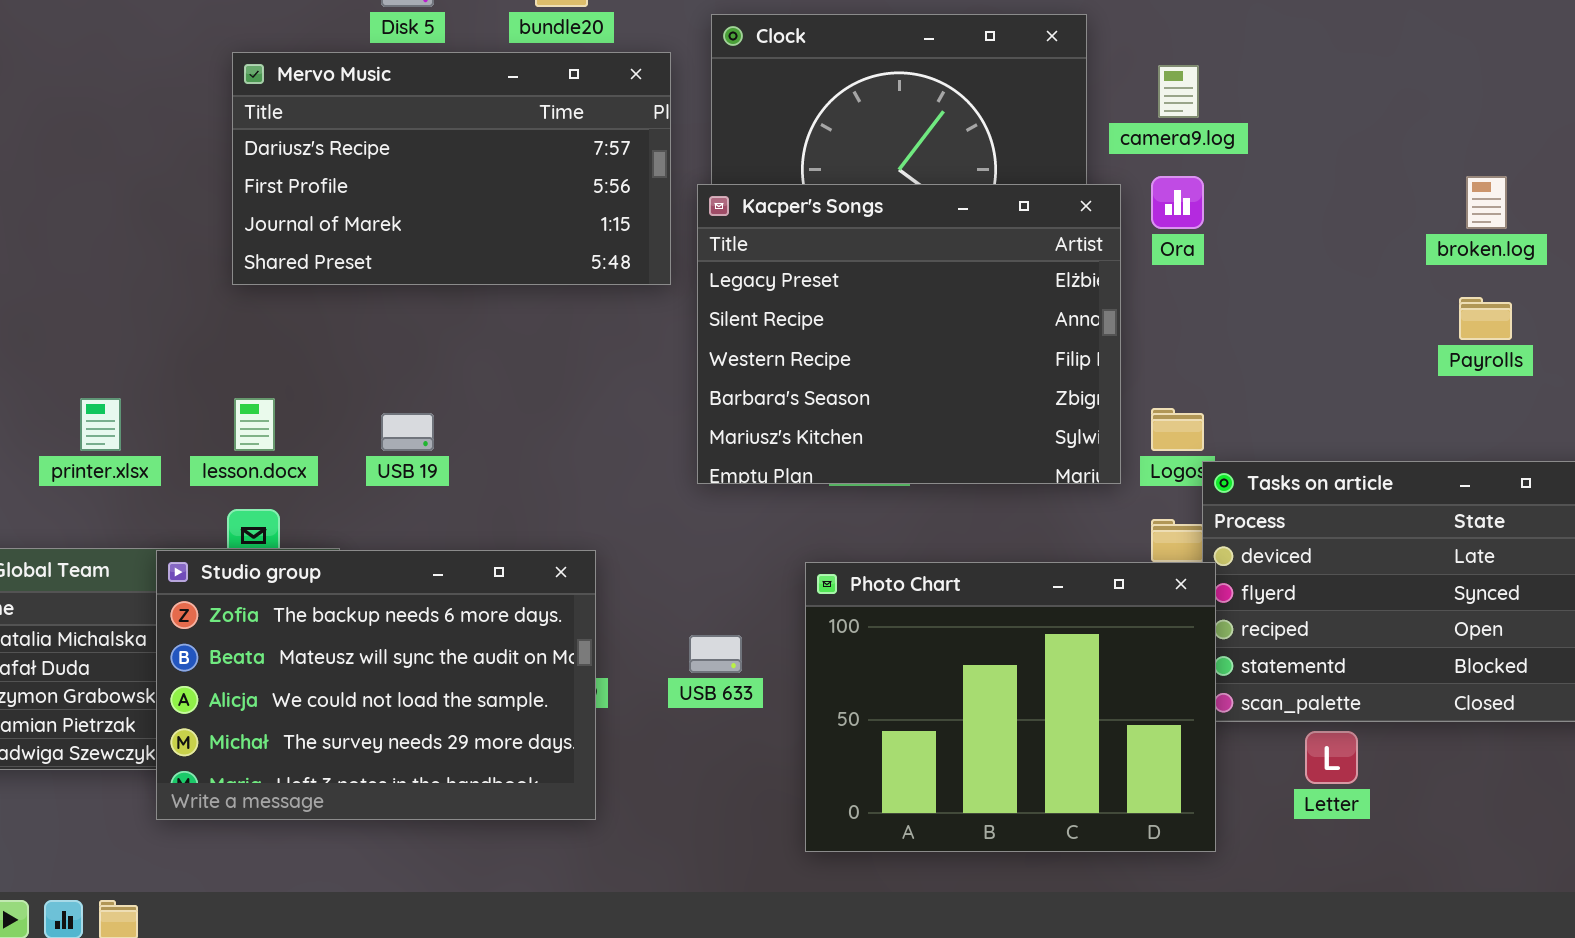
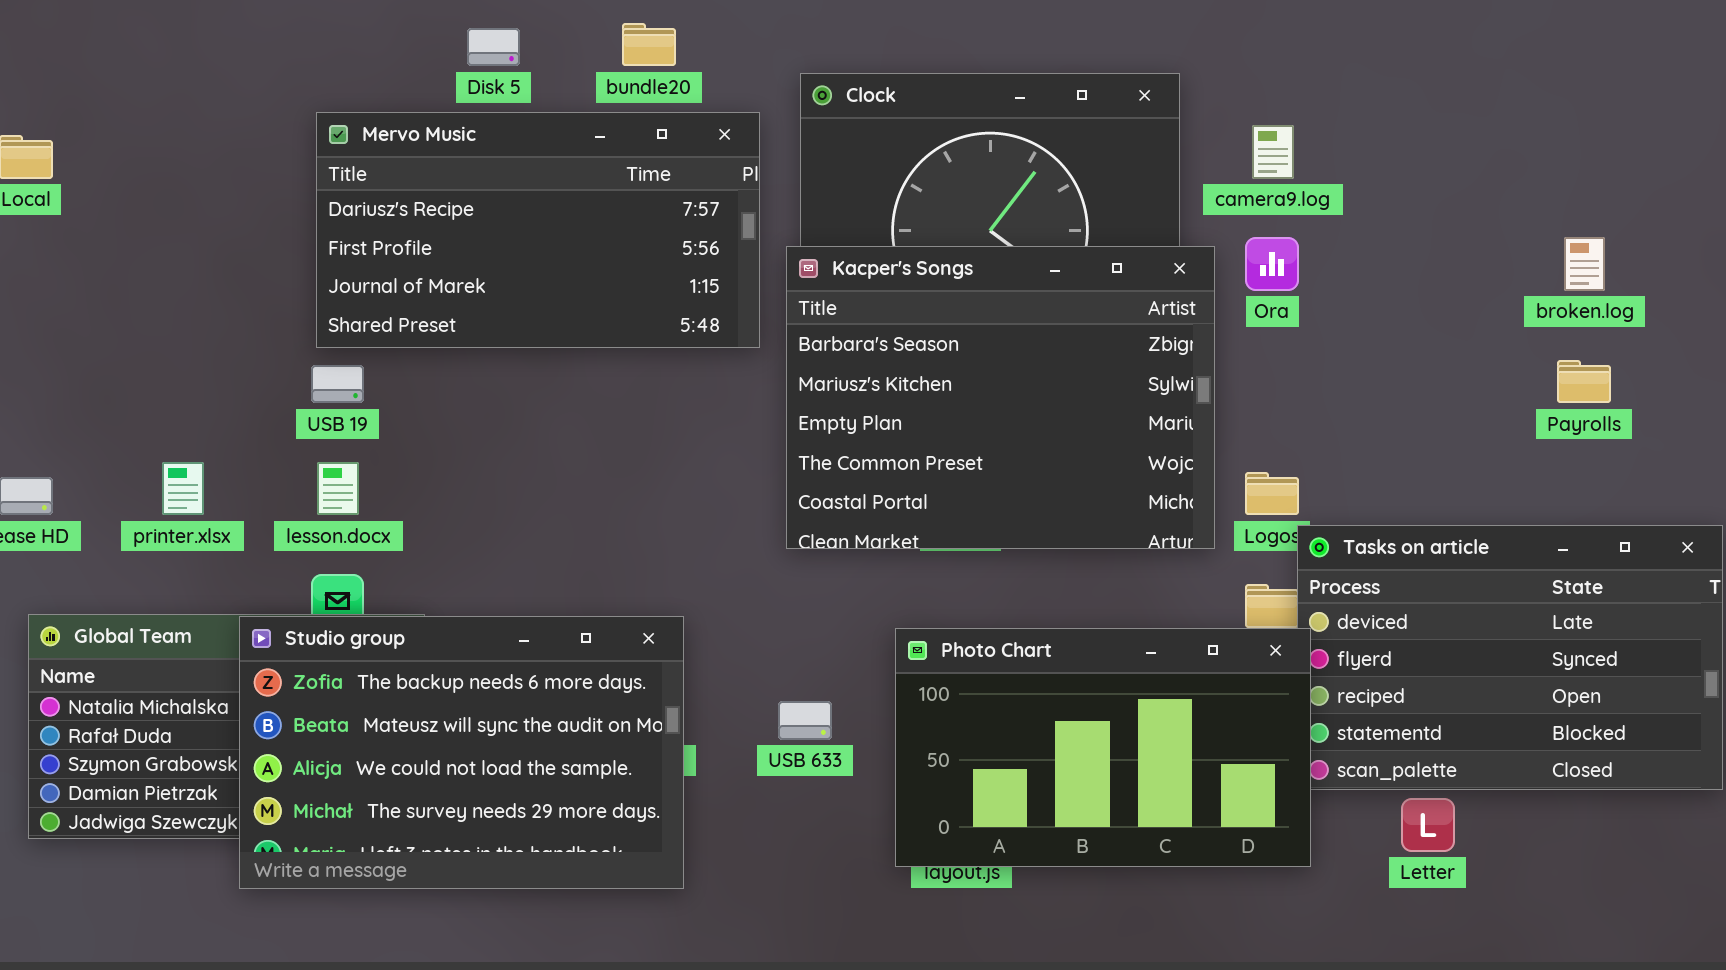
Kacper's Songs: [697,184,1121,484] -> [786,246,1215,549], scrolled down 3 rows
USB 19: [381,413,434,451] -> [311,365,364,403], moved
Photo Chart: [805,562,1216,852] -> [895,628,1311,867], resized

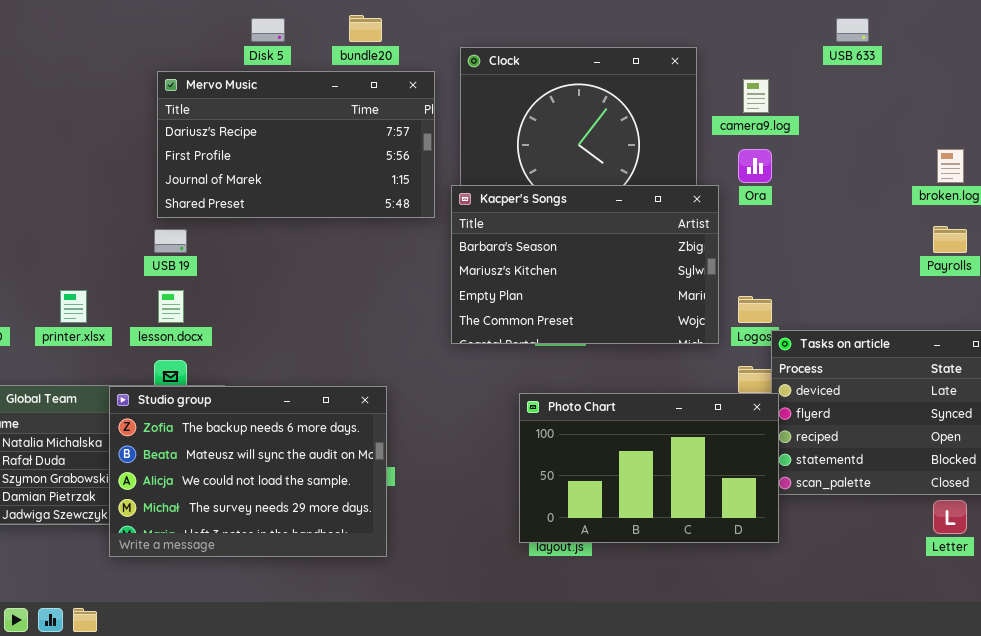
Kacper's Songs: [786,246,1215,549] -> [451,185,719,344], resized
USB 633: [778,701,832,740] -> [836,18,869,42], moved
Letter: [1401,798,1455,852] -> [933,500,967,534], moved

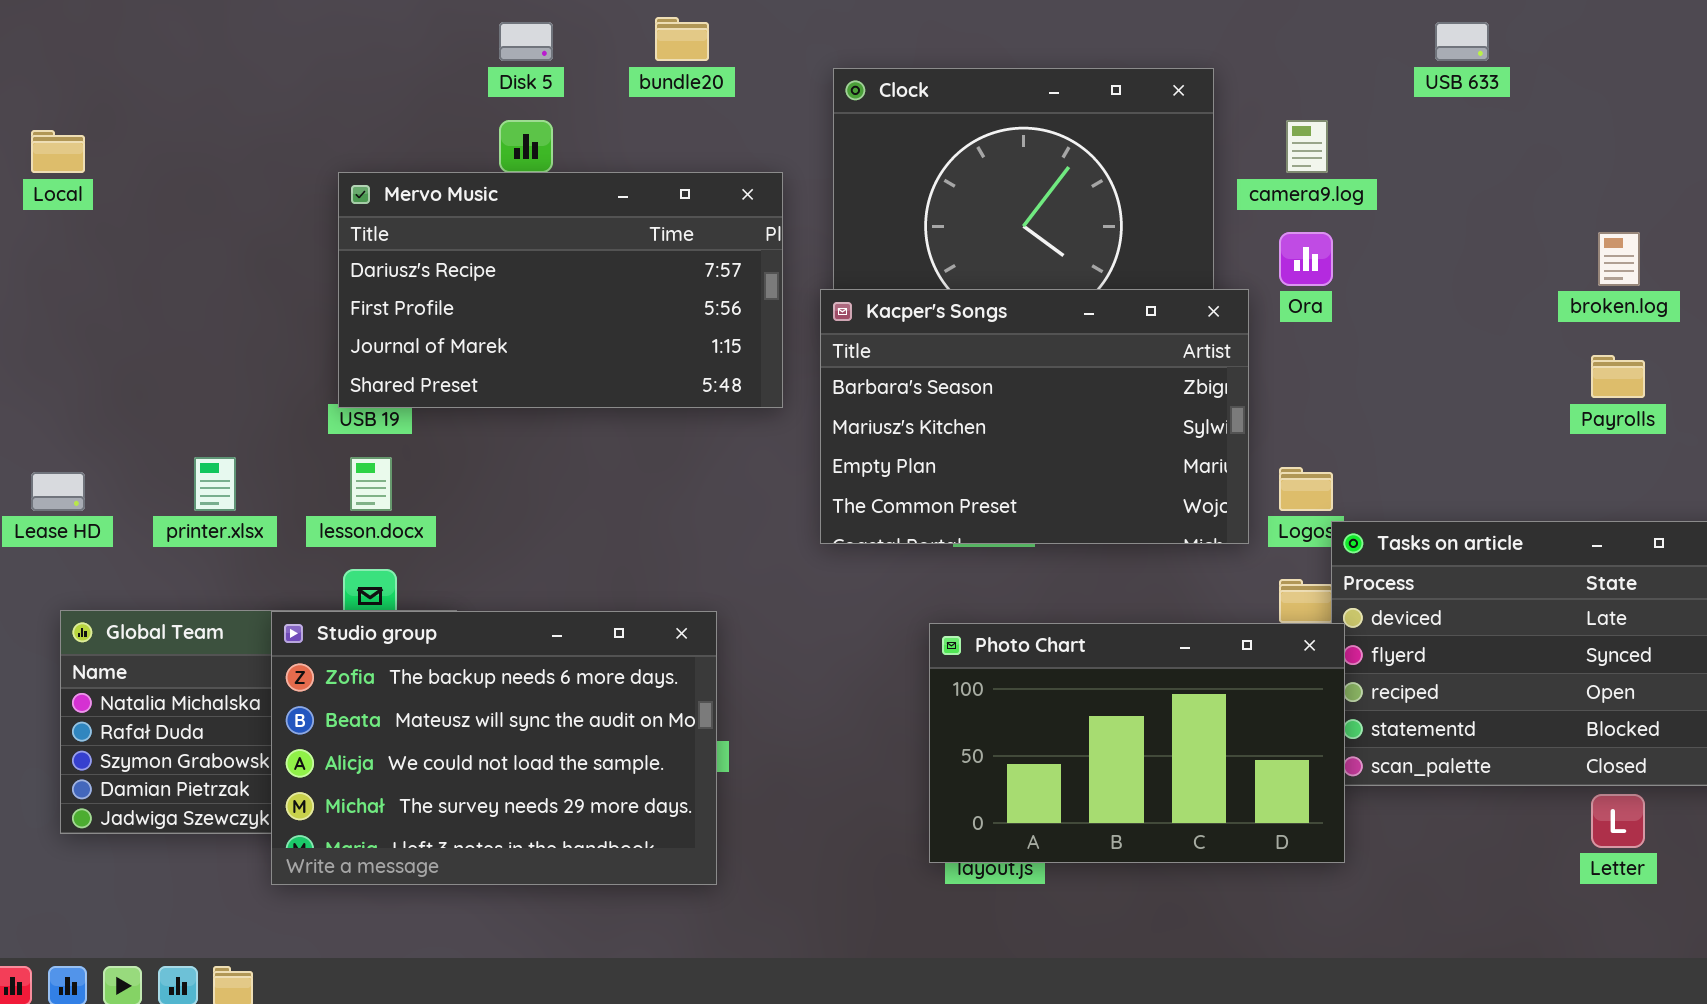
Mervo Music: [157,71,435,218] -> [338,172,783,408], moved

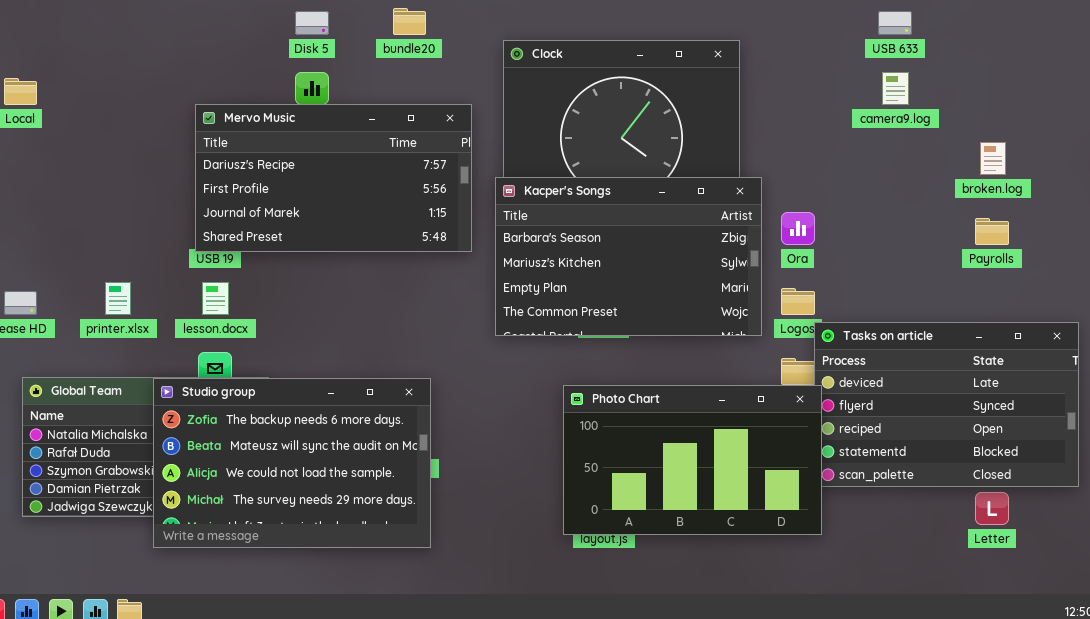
camera9.log: [1286,120,1328,173] -> [882,72,909,105], moved
Ora: [1279,232,1333,286] -> [781,212,815,245], moved

